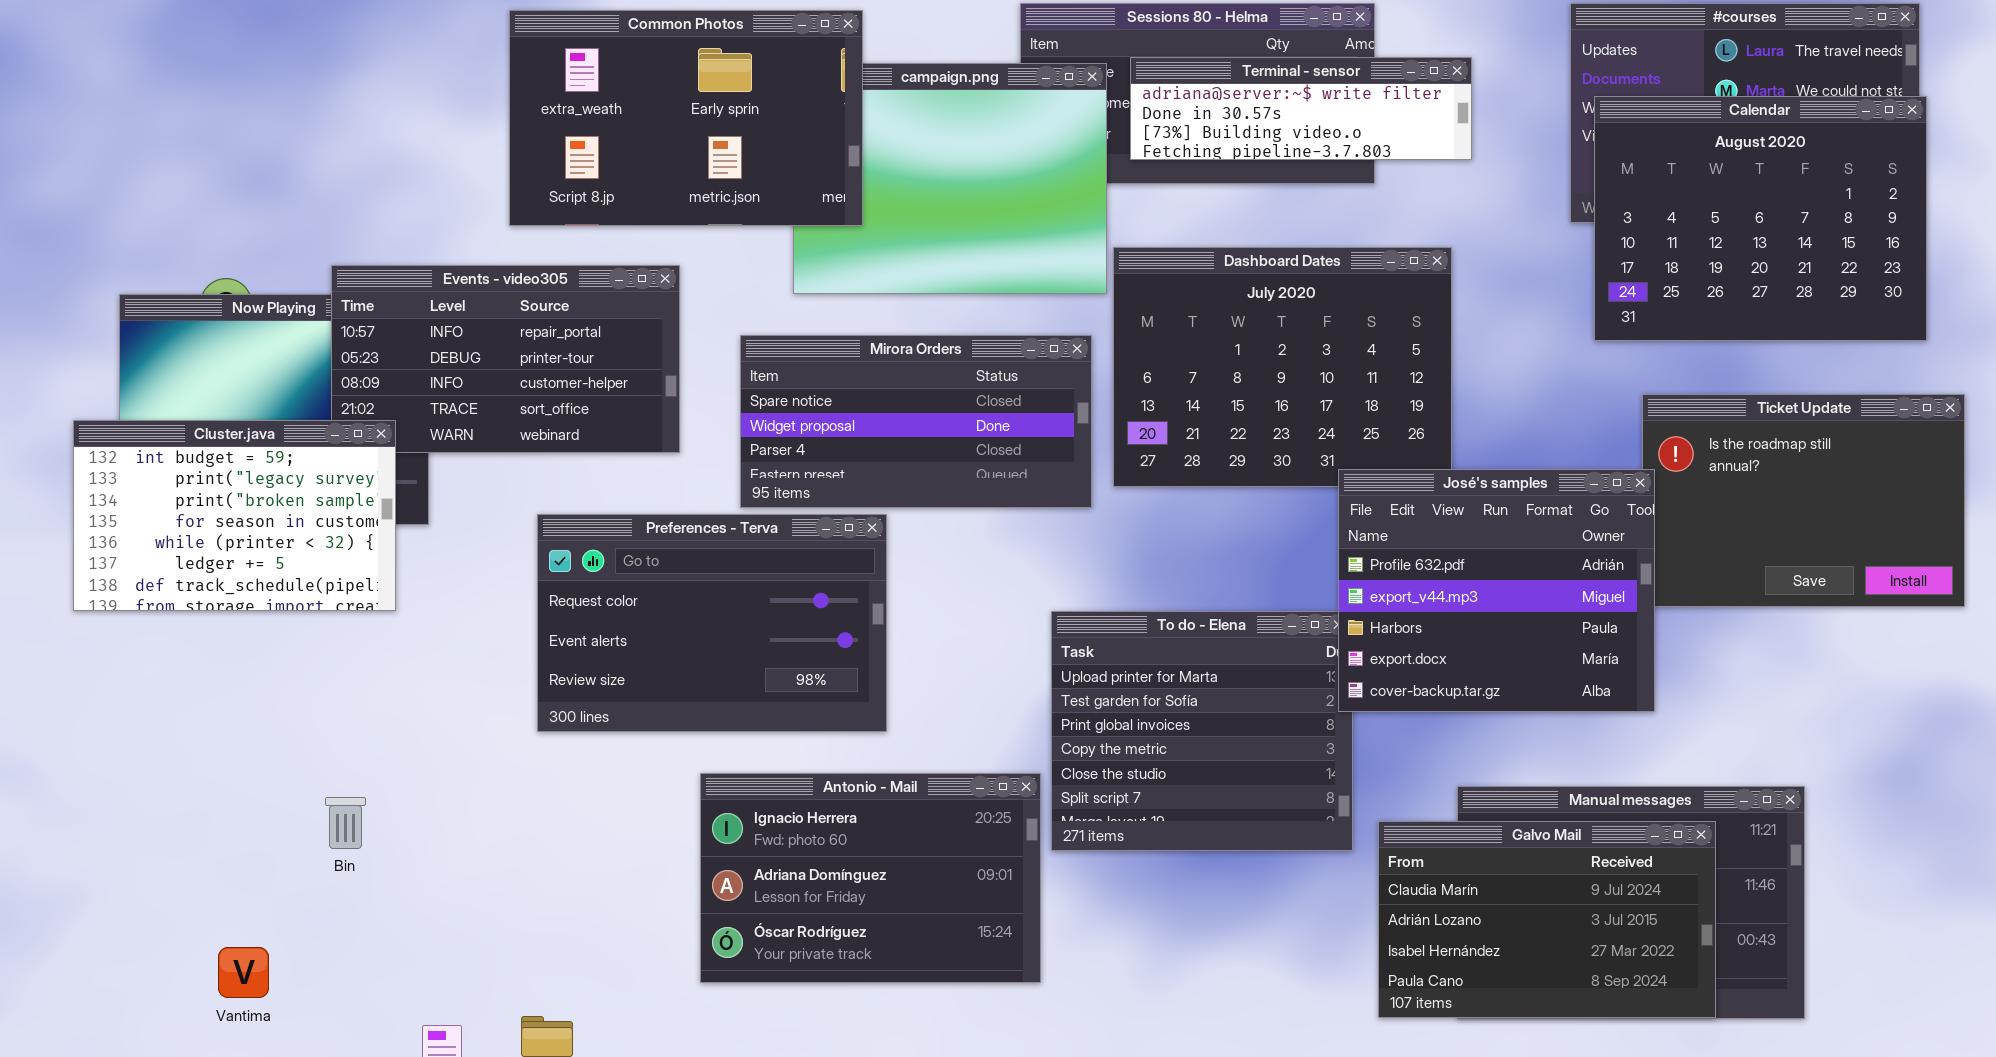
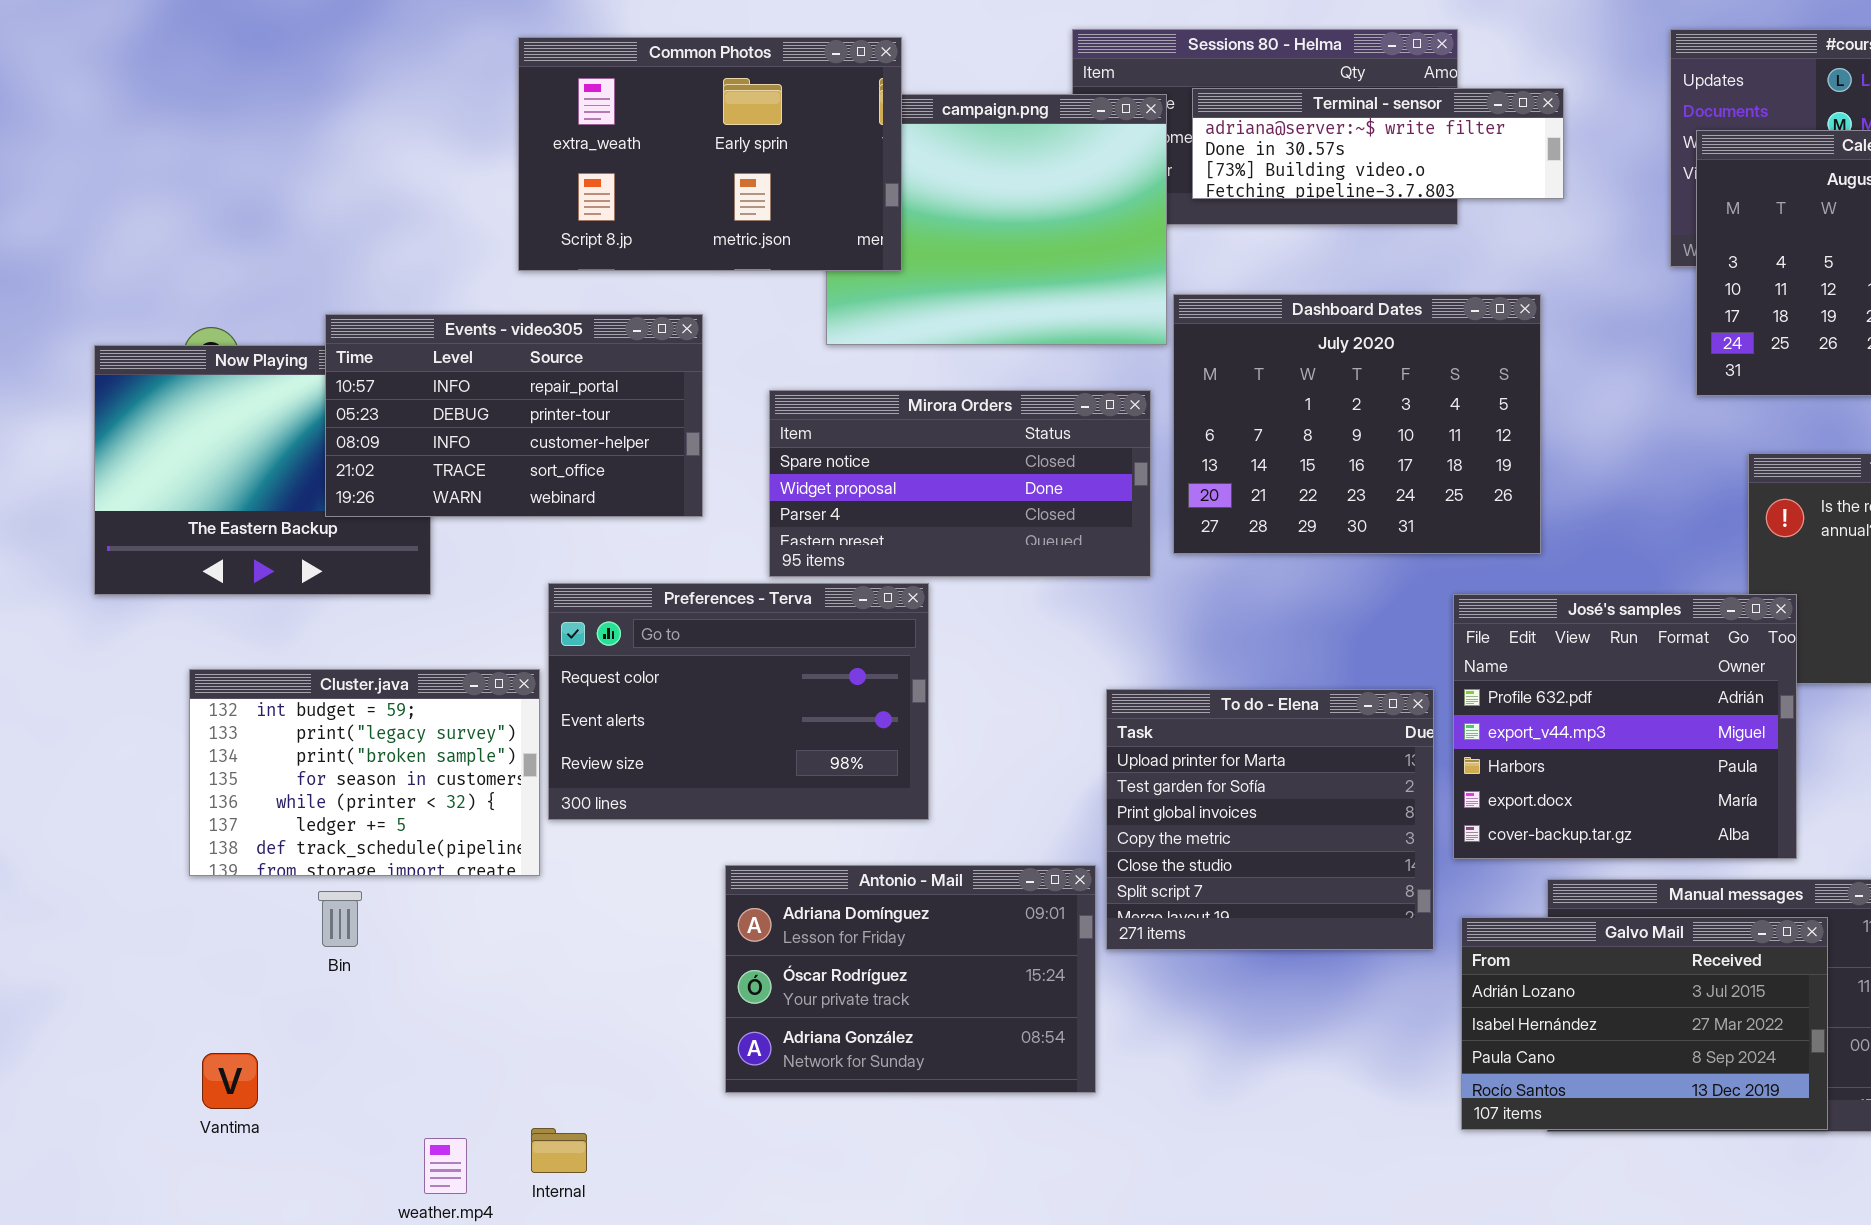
Cluster.java: [73,420,396,611] -> [189,669,540,876], moved
José's samples: [1338,469,1655,712] -> [1453,594,1797,859], moved
Antonio - Mail: [700,773,1041,983] -> [725,865,1096,1093], scrolled down 1 row
Galvo Mail: [1378,821,1716,1018] -> [1461,917,1828,1130], scrolled down 1 row

